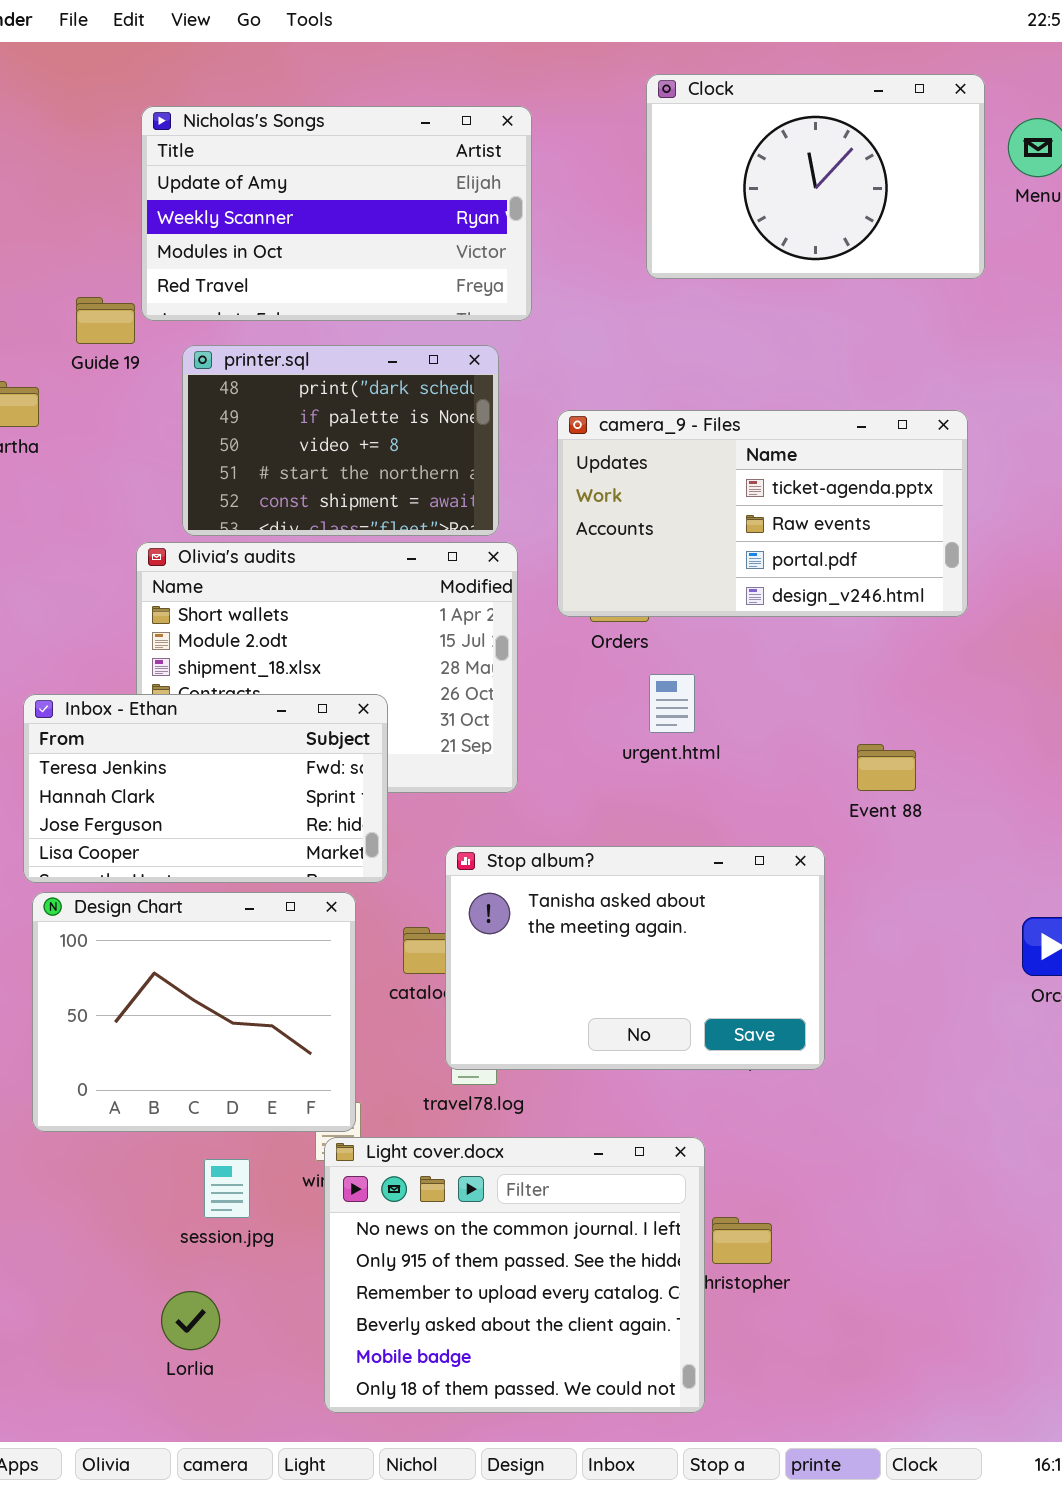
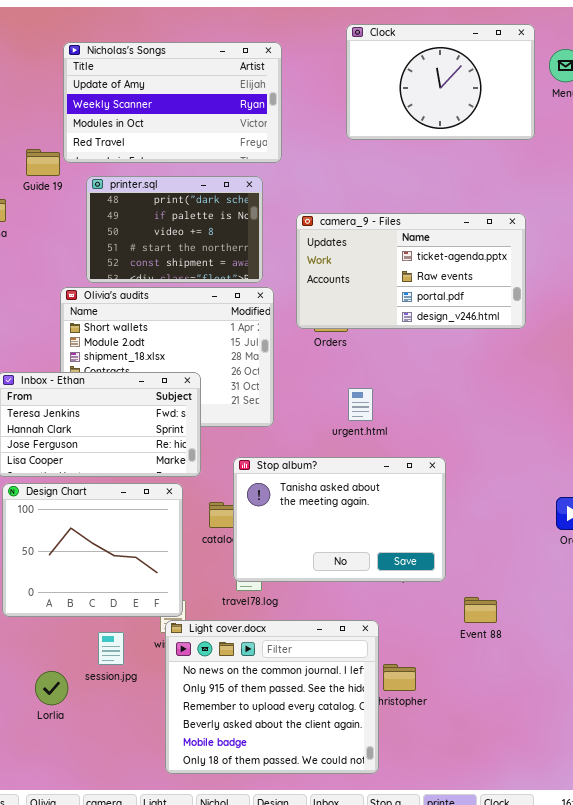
urgent.html: [649,674,695,733] -> [348,388,373,421], moved
Event 88: [857,744,916,791] -> [464,597,497,623], moved
Lorlia: [161,1291,220,1350] -> [35,671,68,705], moved

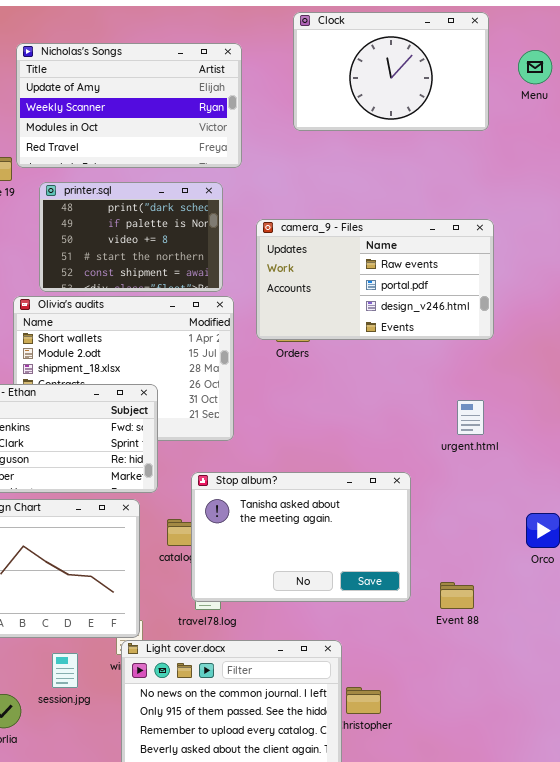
Clock: [346,24,535,140] -> [293,12,489,131], moved
camera_9 - Files: [296,213,526,329] -> [256,219,494,340], scrolled down 1 row
urgent.html: [348,388,373,421] -> [457,400,484,435], moved
Event 88: [464,597,497,623] -> [440,582,474,609], moved

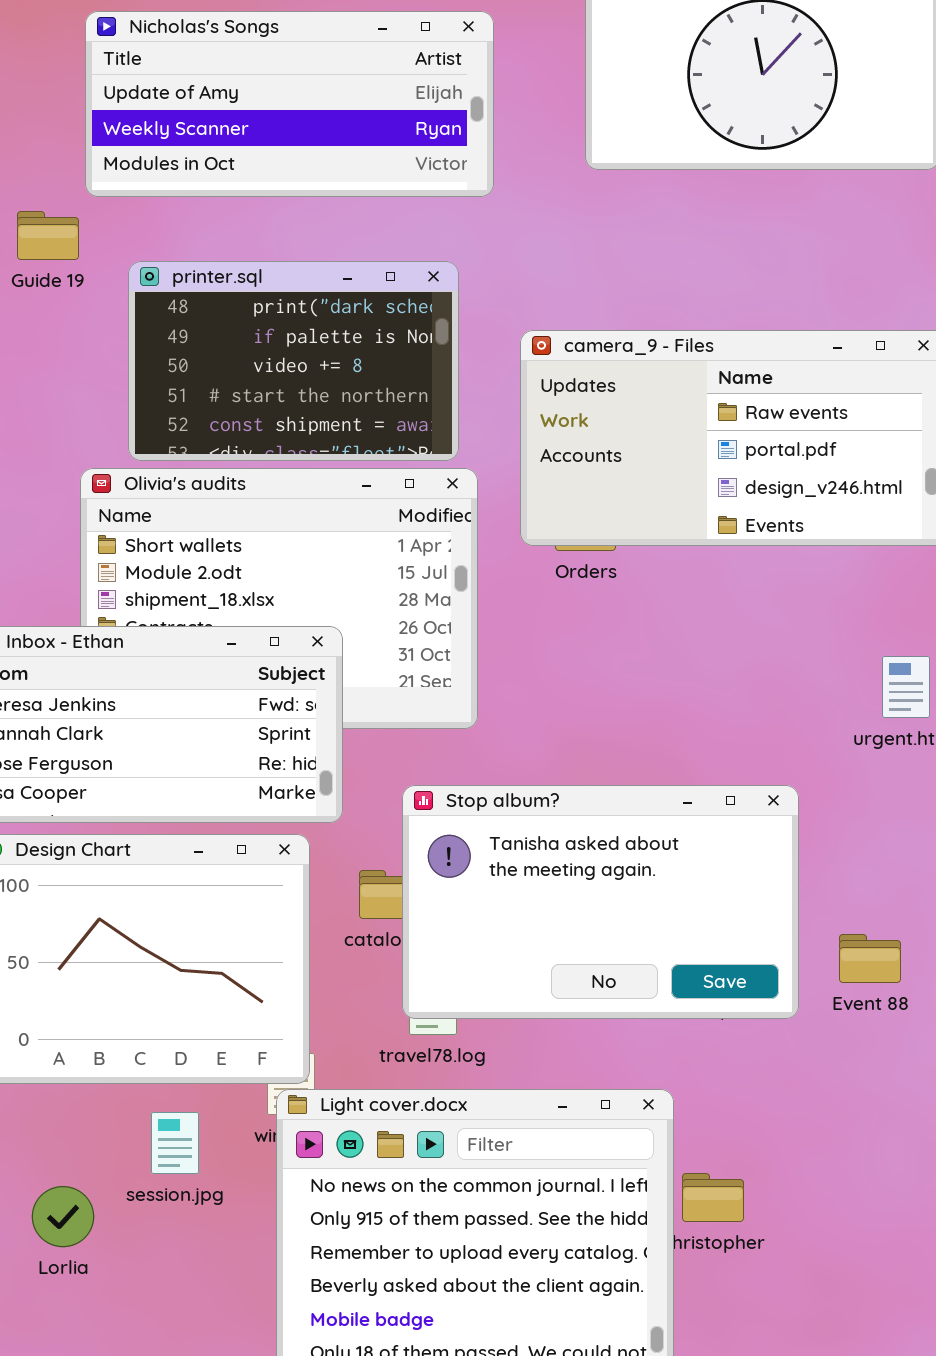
Nicholas's Songs: [16,43,242,168] -> [85,11,494,197], resized
Event 88: [440,582,474,609] -> [839,934,901,983], moved

